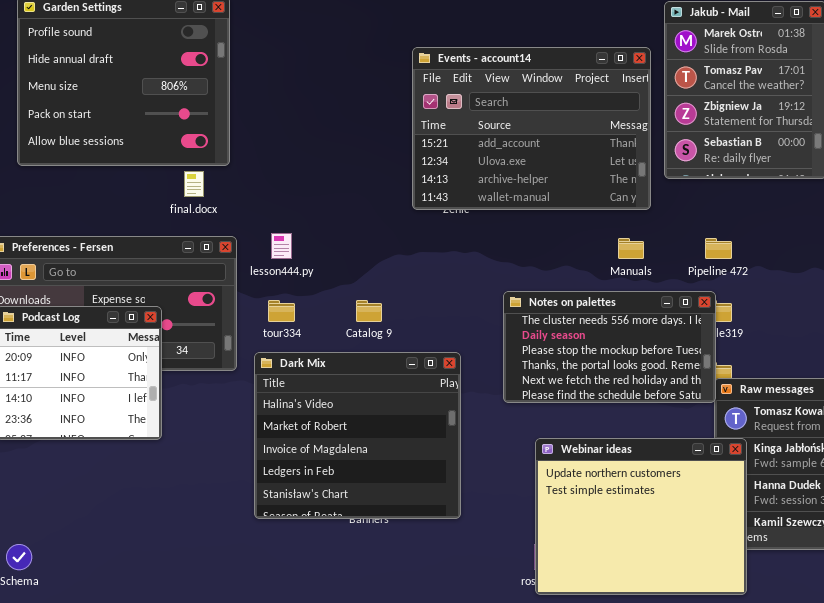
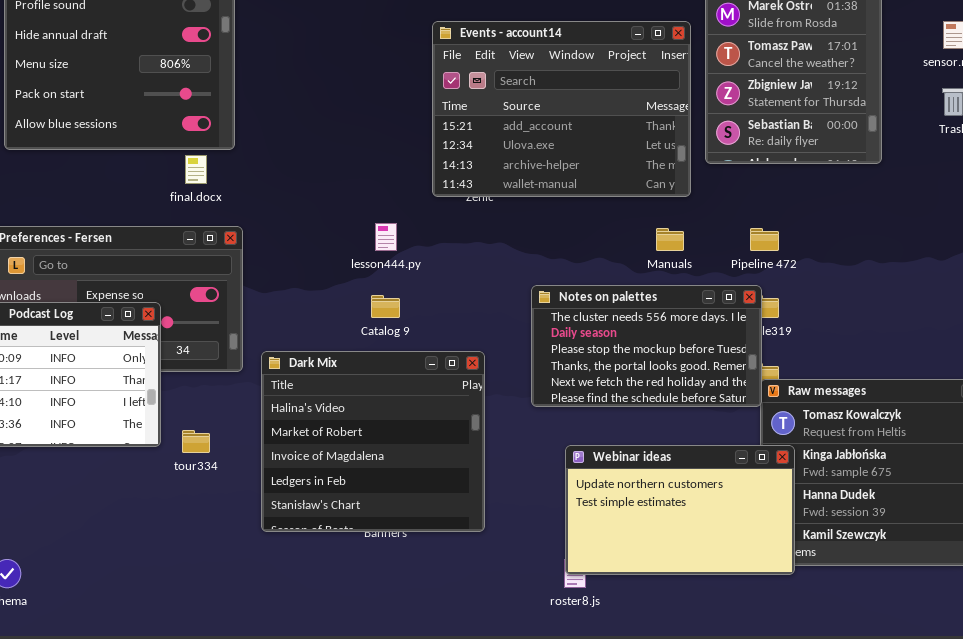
lesson444.py: [271,233,292,259] -> [375,223,397,251], moved
tour334: [268,300,295,322] -> [182,430,210,453], moved
Webinar ideas: [535,438,747,595] -> [565,445,795,575], resized

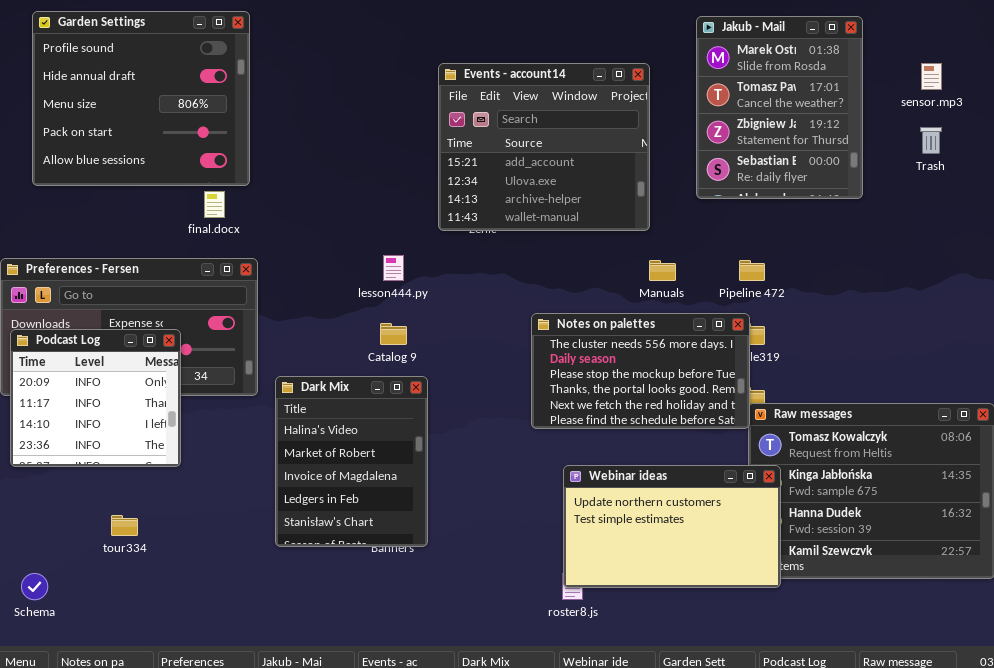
Events - account14: [432,21,691,197] -> [438,63,650,231], resized
Dark Mix: [261,351,485,532] -> [275,376,428,547], resized
tour334: [182,430,210,453] -> [111,515,138,536], moved

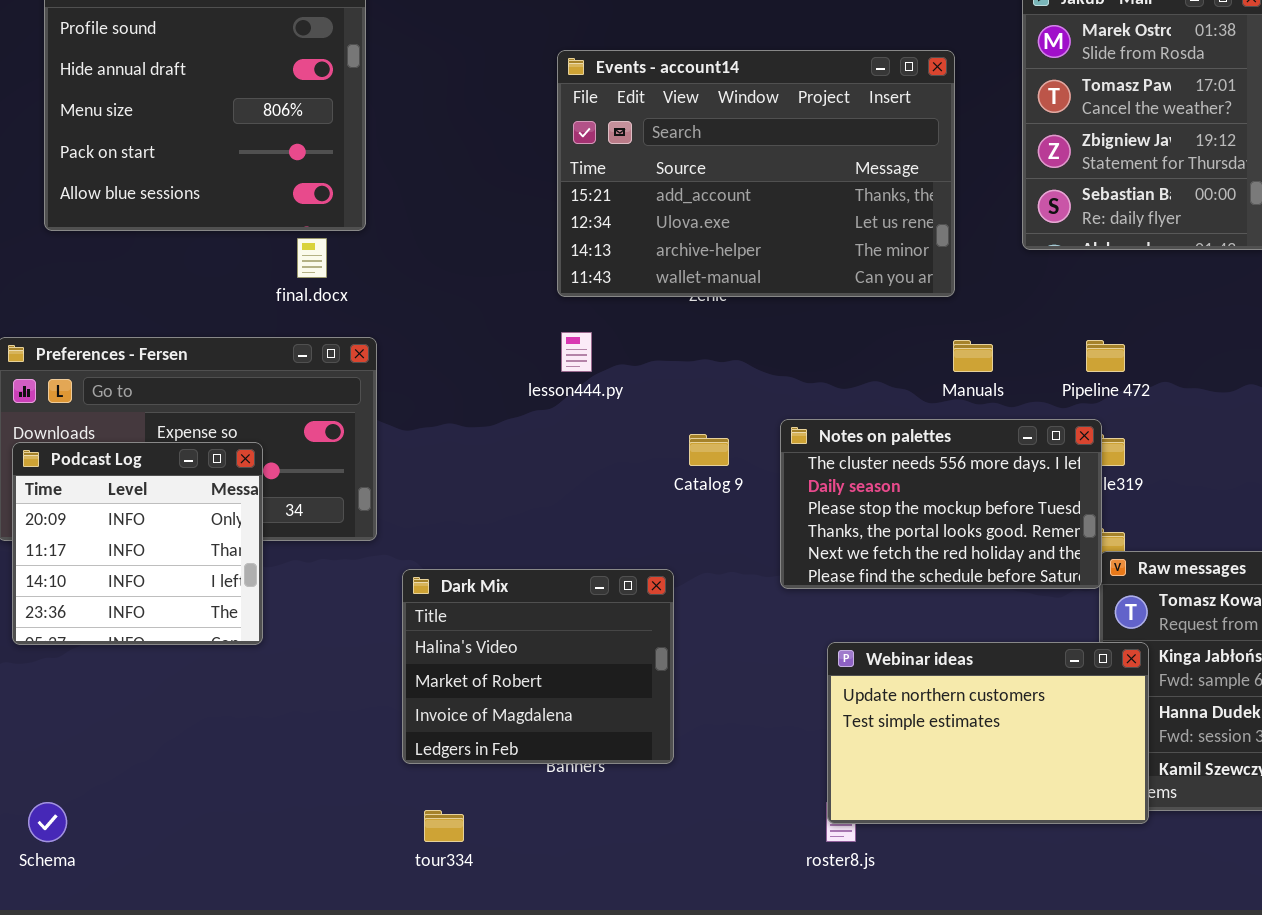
Events - account14: [438,63,650,231] -> [557,50,955,297], resized
Catalog 9: [380,323,407,345] -> [689,434,729,466], moved
Dark Mix: [275,376,428,547] -> [402,569,674,764], resized
tour334: [111,515,138,536] -> [424,810,464,842], moved

